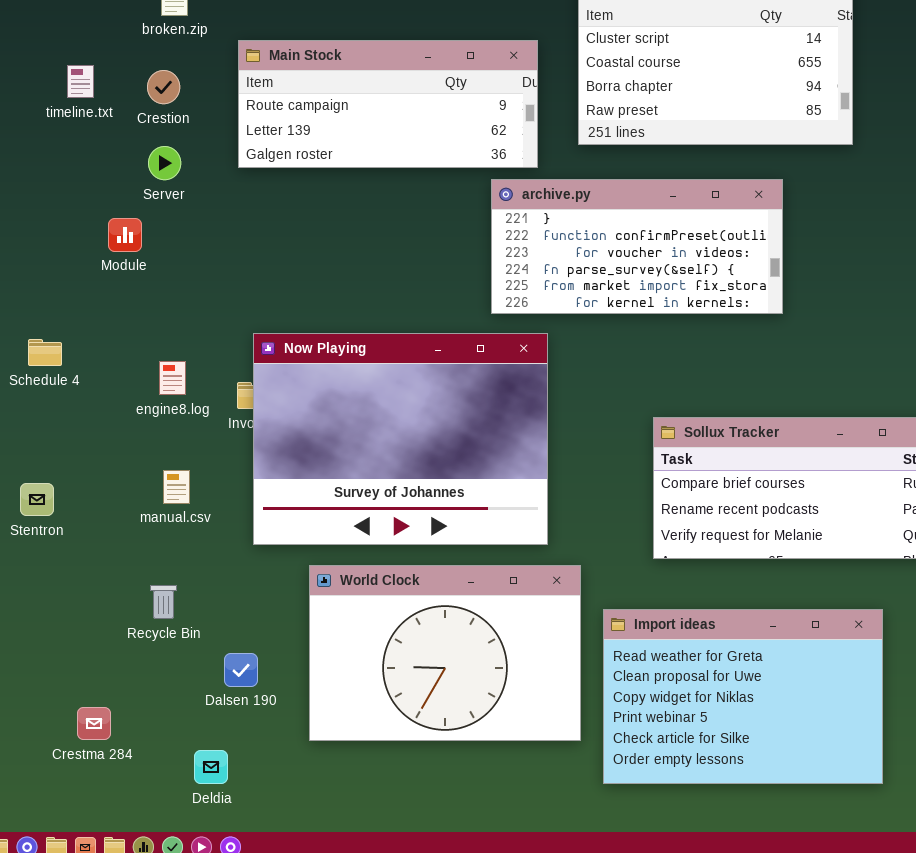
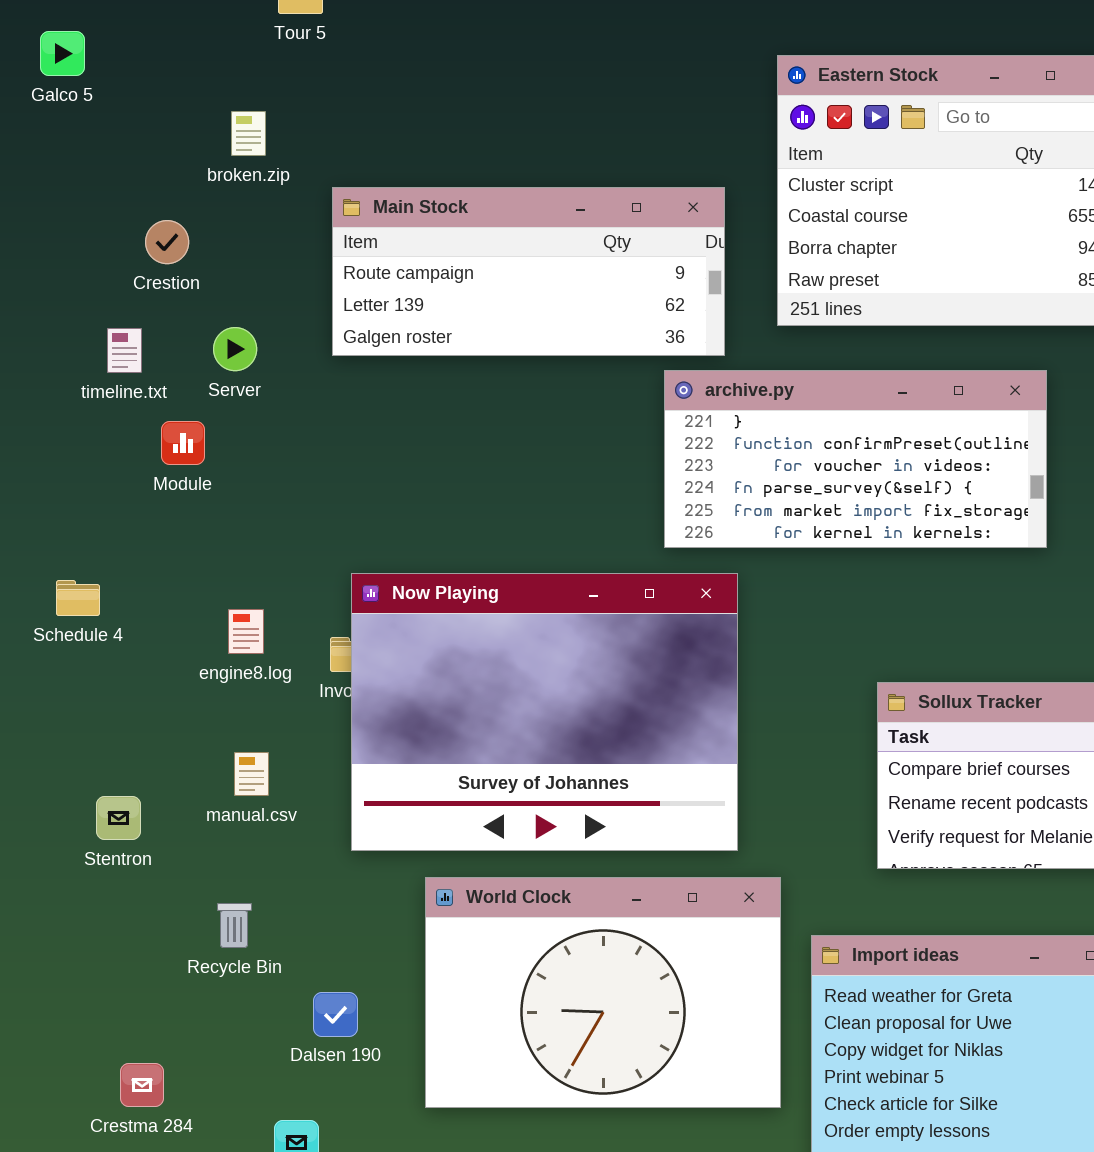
timeline.txt: [67,65,94,98] -> [107,328,142,373], moved
Crestion: [147,70,180,104] -> [145,220,189,264], moved
Stentron: [20,483,54,516] -> [96,796,141,840], moved

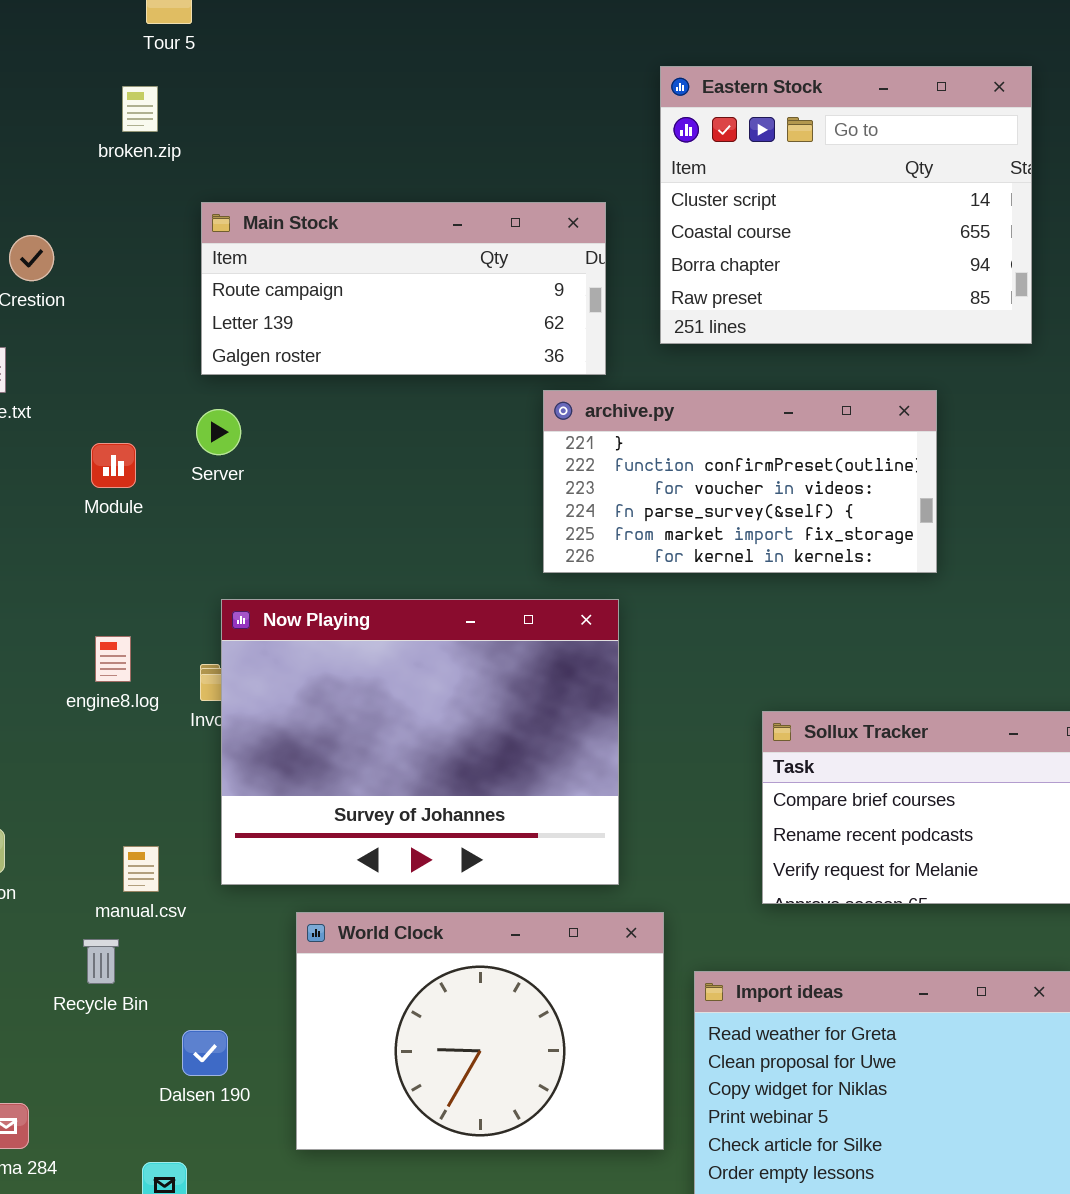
broken.zip: [231,111,266,156] -> [122,86,158,132], moved
Server: [213,327,257,371] -> [196,409,241,455], moved
Module: [161,421,205,465] -> [91,443,136,488], moved
manual.csv: [234,752,269,796] -> [123,846,159,892], moved

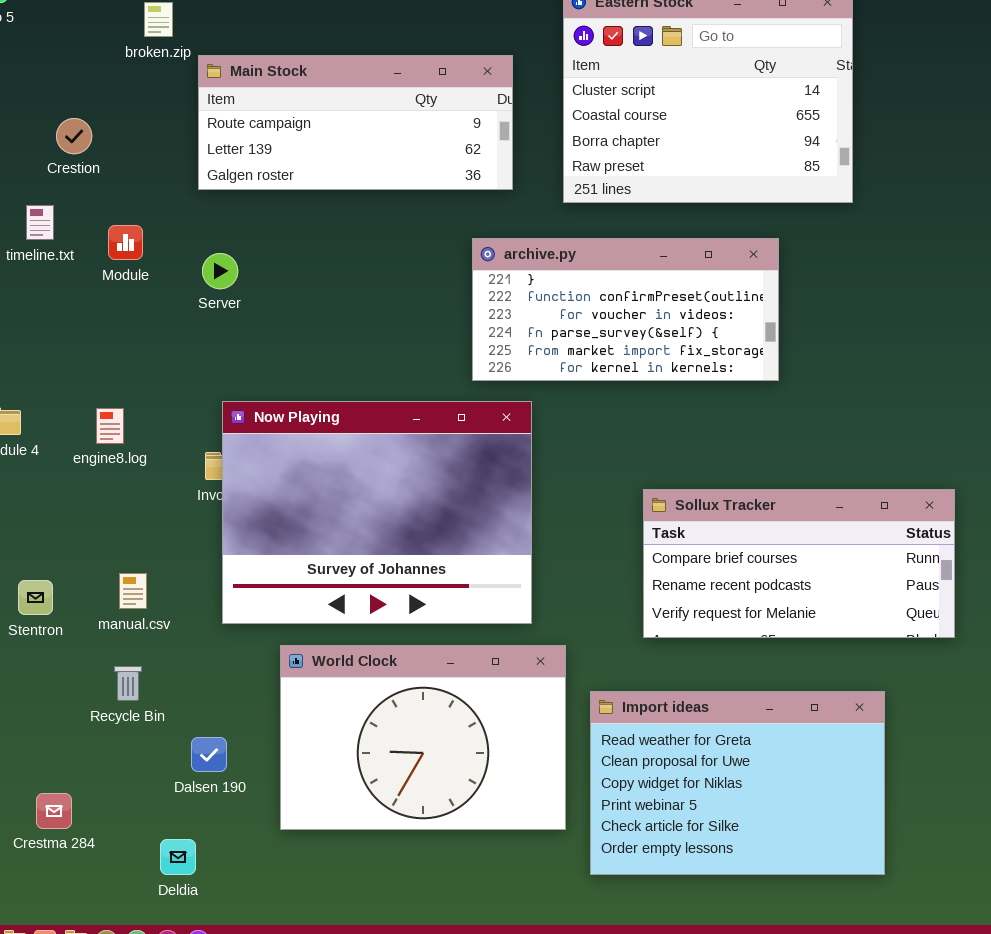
Main Stock: [201,202,606,375] -> [198,55,513,190], moved
Module: [91,443,136,488] -> [108,225,143,260], moved
engine8.log: [95,636,131,682] -> [96,408,124,444], moved
manual.csv: [123,846,159,892] -> [119,573,147,609], moved

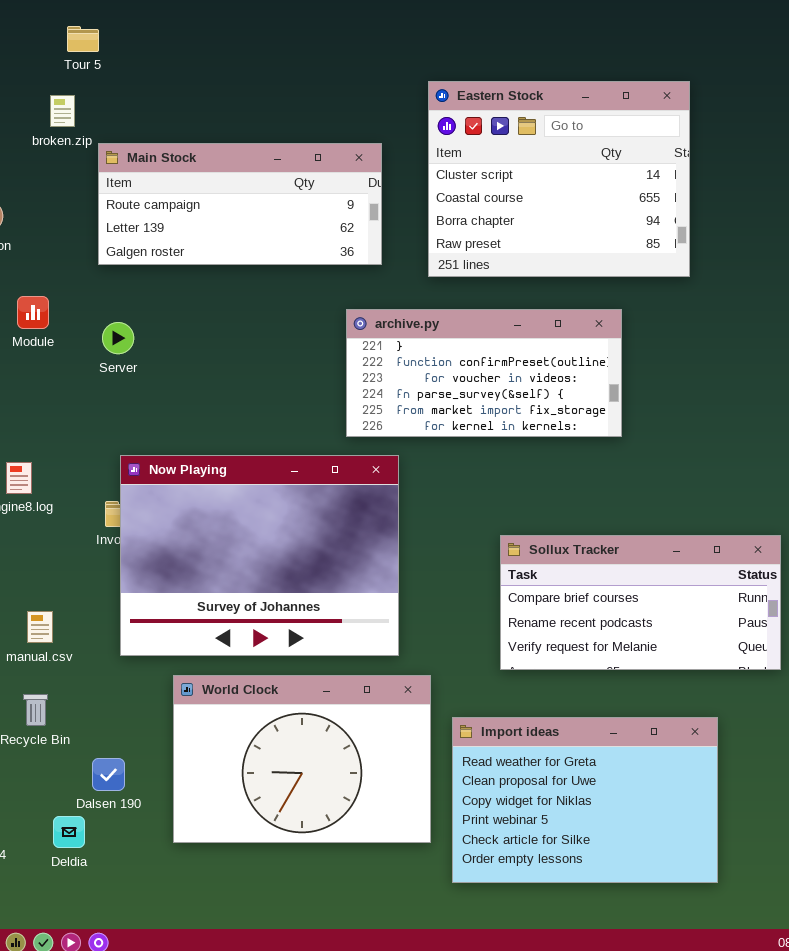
Deldia: [160,839,196,875] -> [53,816,85,848], moved

